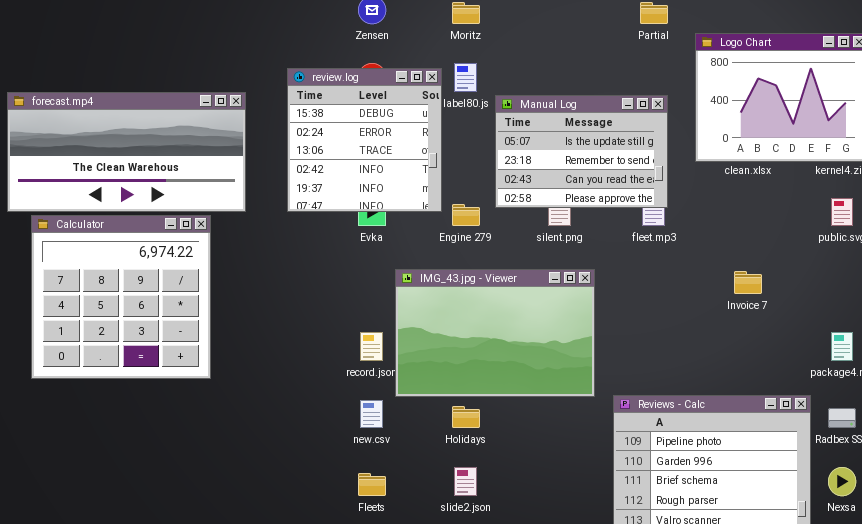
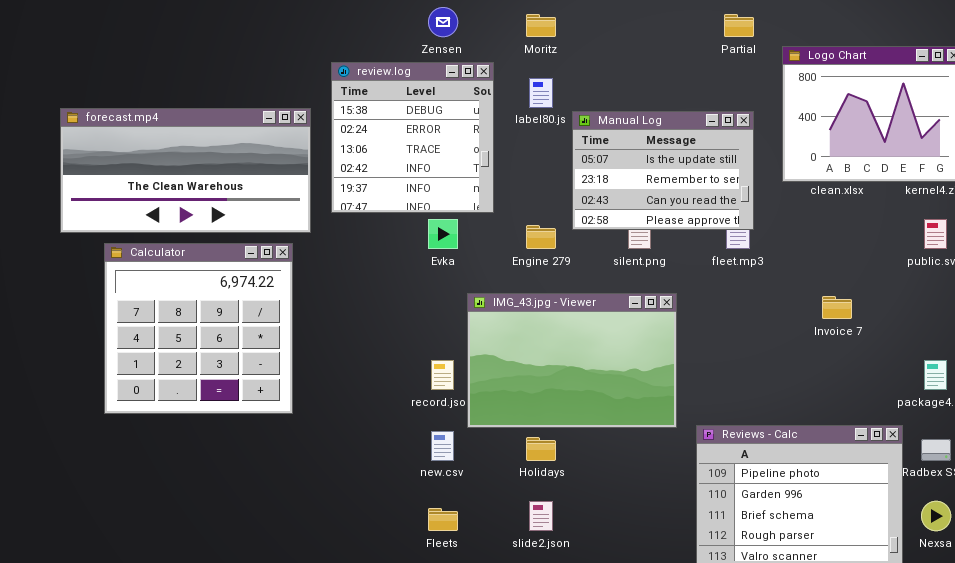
review.log: [287,68,442,212] -> [331,62,494,213], moved
Calculator: [31,215,211,379] -> [104,243,293,414], moved

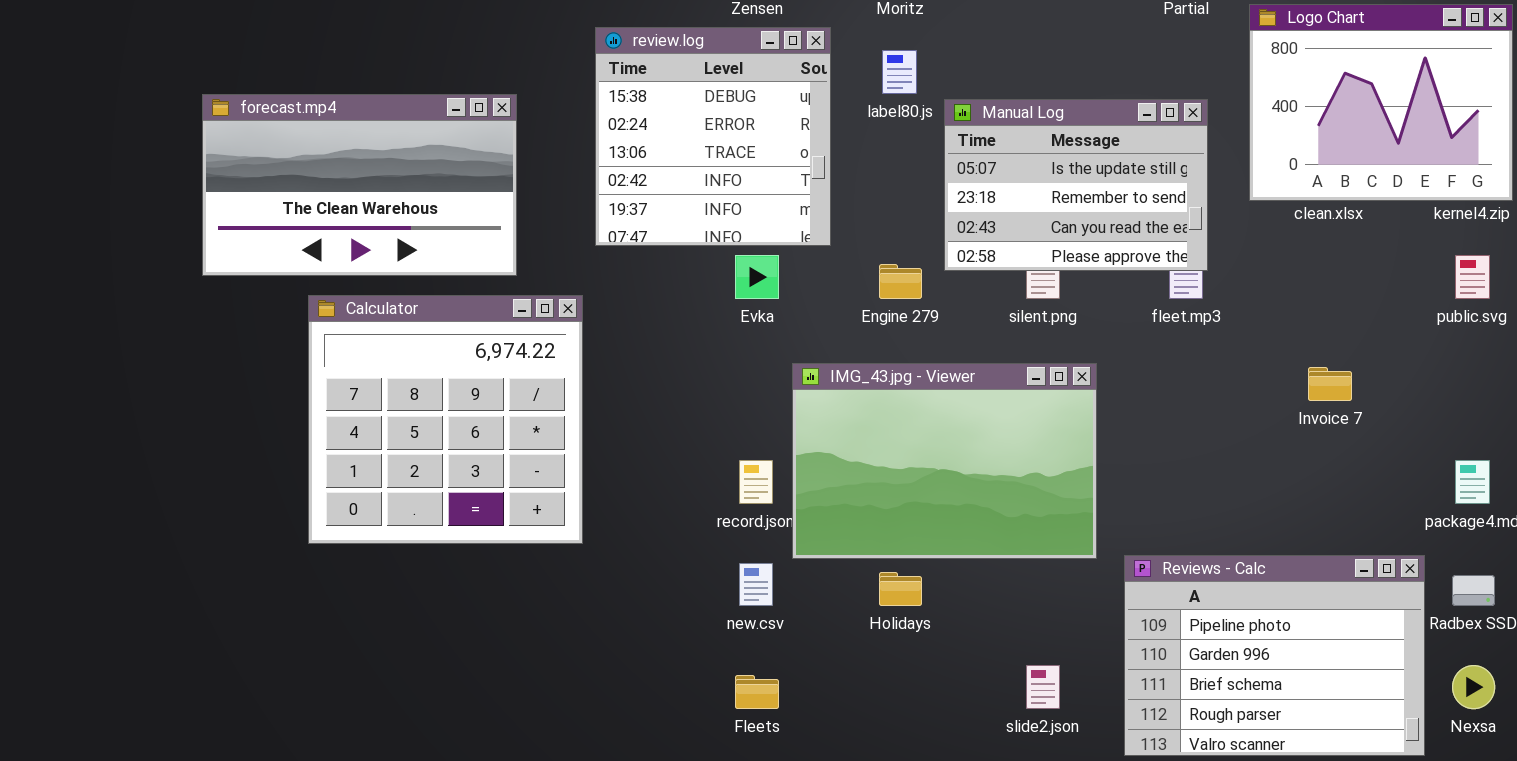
forecast.mp4: [60,108,311,233] -> [202,94,517,276], resized
Calculator: [104,243,293,414] -> [308,295,583,544], moved
slide2.json: [529,501,553,531] -> [1026,665,1060,709], moved

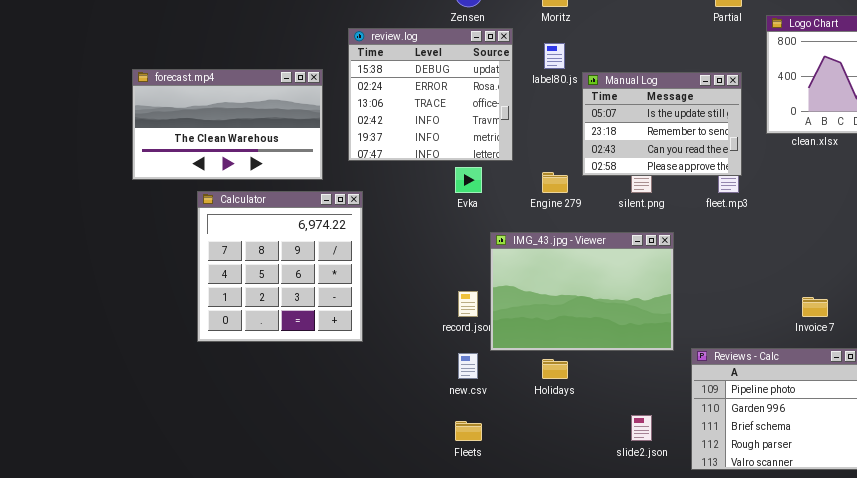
review.log: [595,27,831,246] -> [348,28,513,161], resized
Invoice 7: [1308,367,1352,401] -> [802,297,828,317], moved

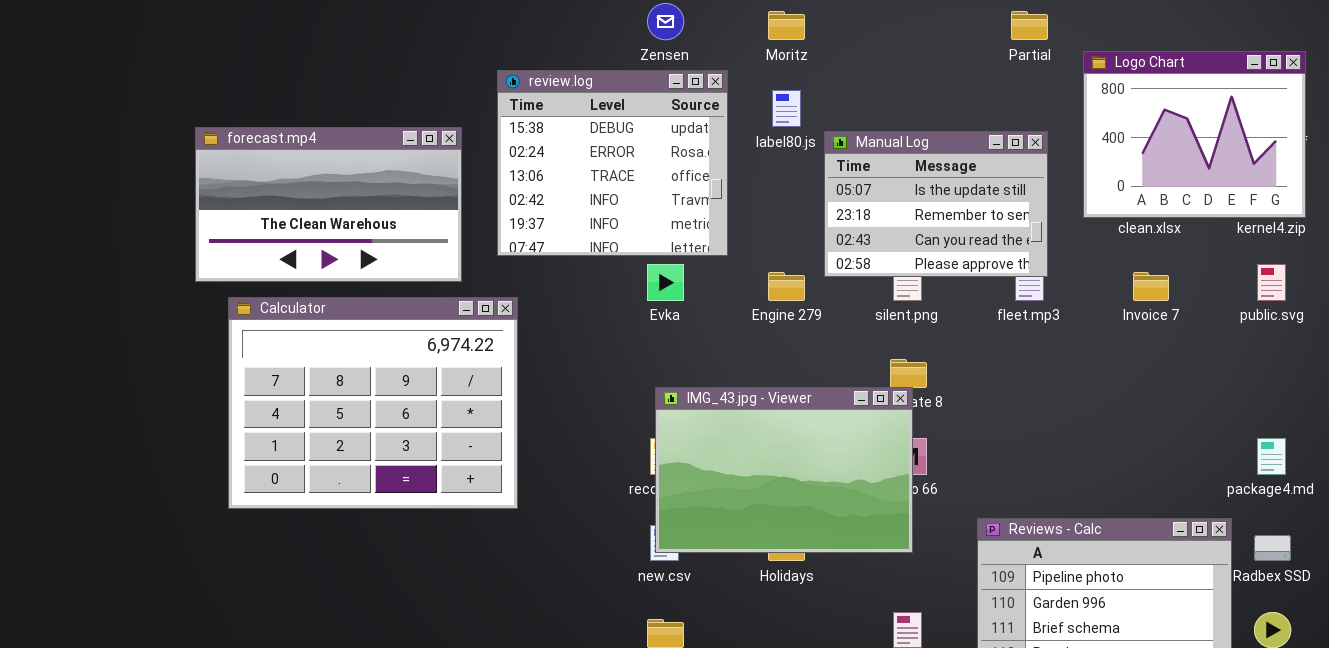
Calculator: [197,191,363,342] -> [228,297,518,509], resized
IMG_43.jpg - Viewer: [490,232,674,351] -> [655,387,913,553], moved
Invoice 7: [802,297,828,317] -> [1133,272,1169,301], moved

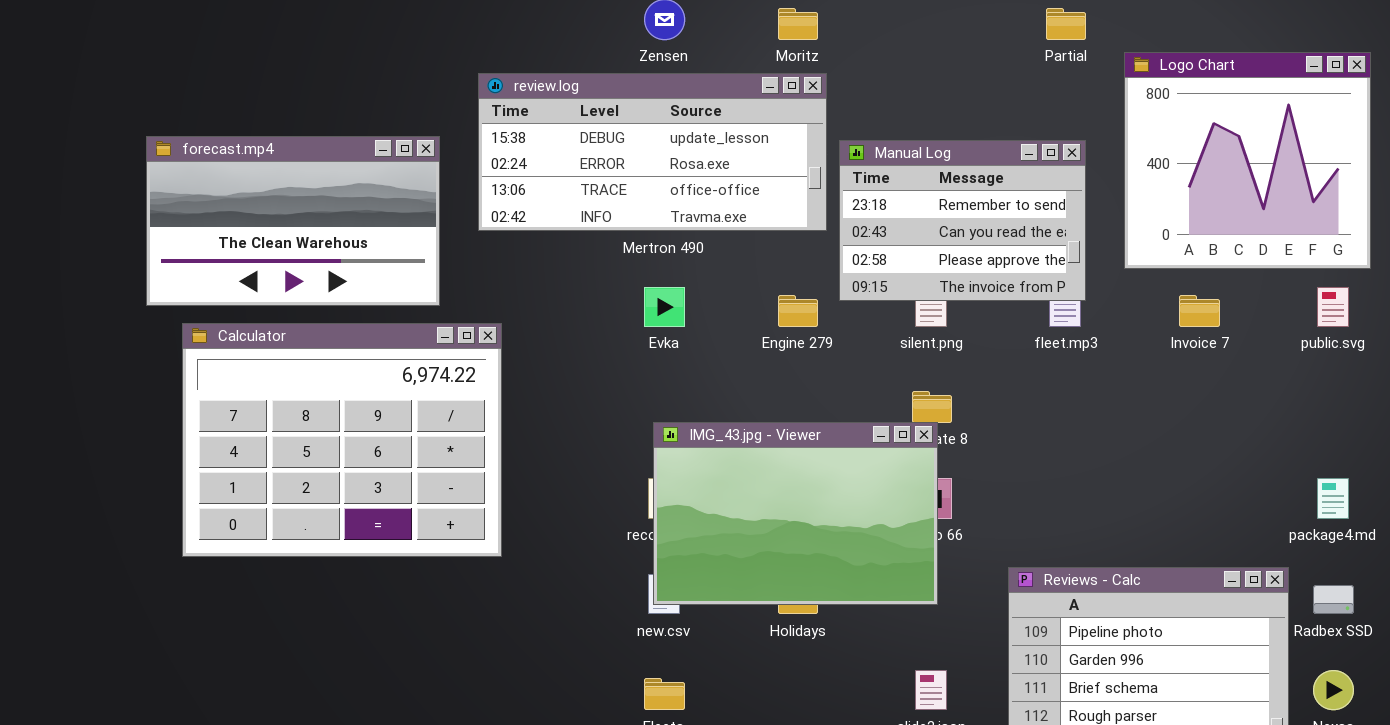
Logo Chart: [1083,51,1306,218] -> [1124,52,1371,269], resized
review.log: [497,70,728,256] -> [478,73,827,231], resized
Manual Log: [824,131,1048,277] -> [839,140,1086,301], scrolled down 1 row

